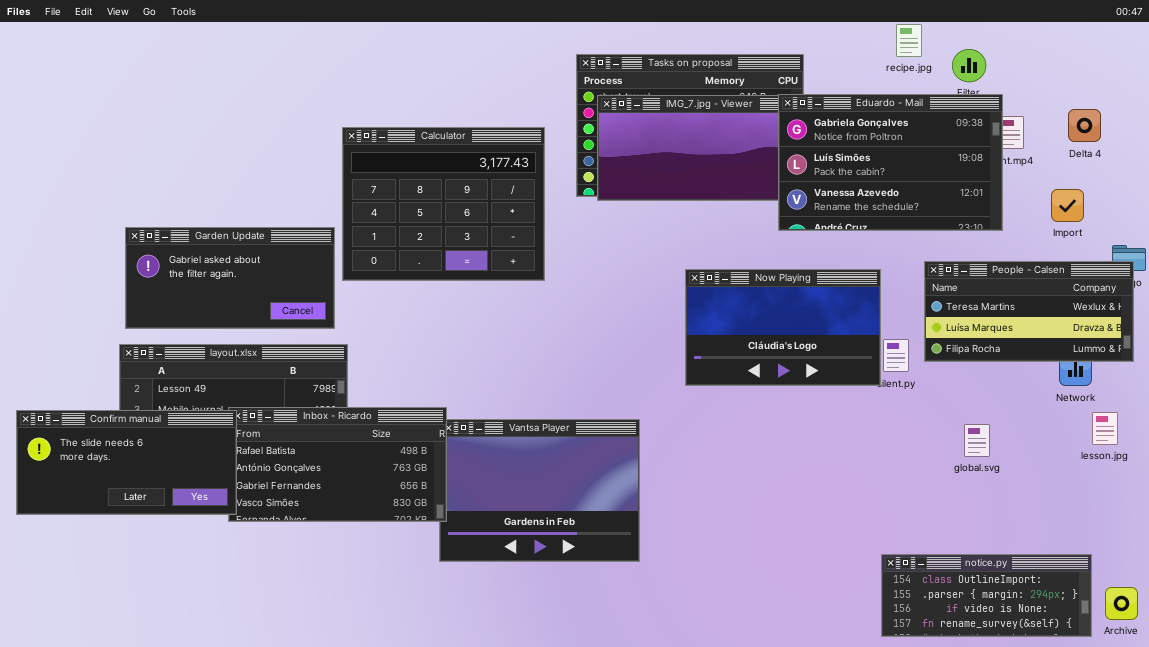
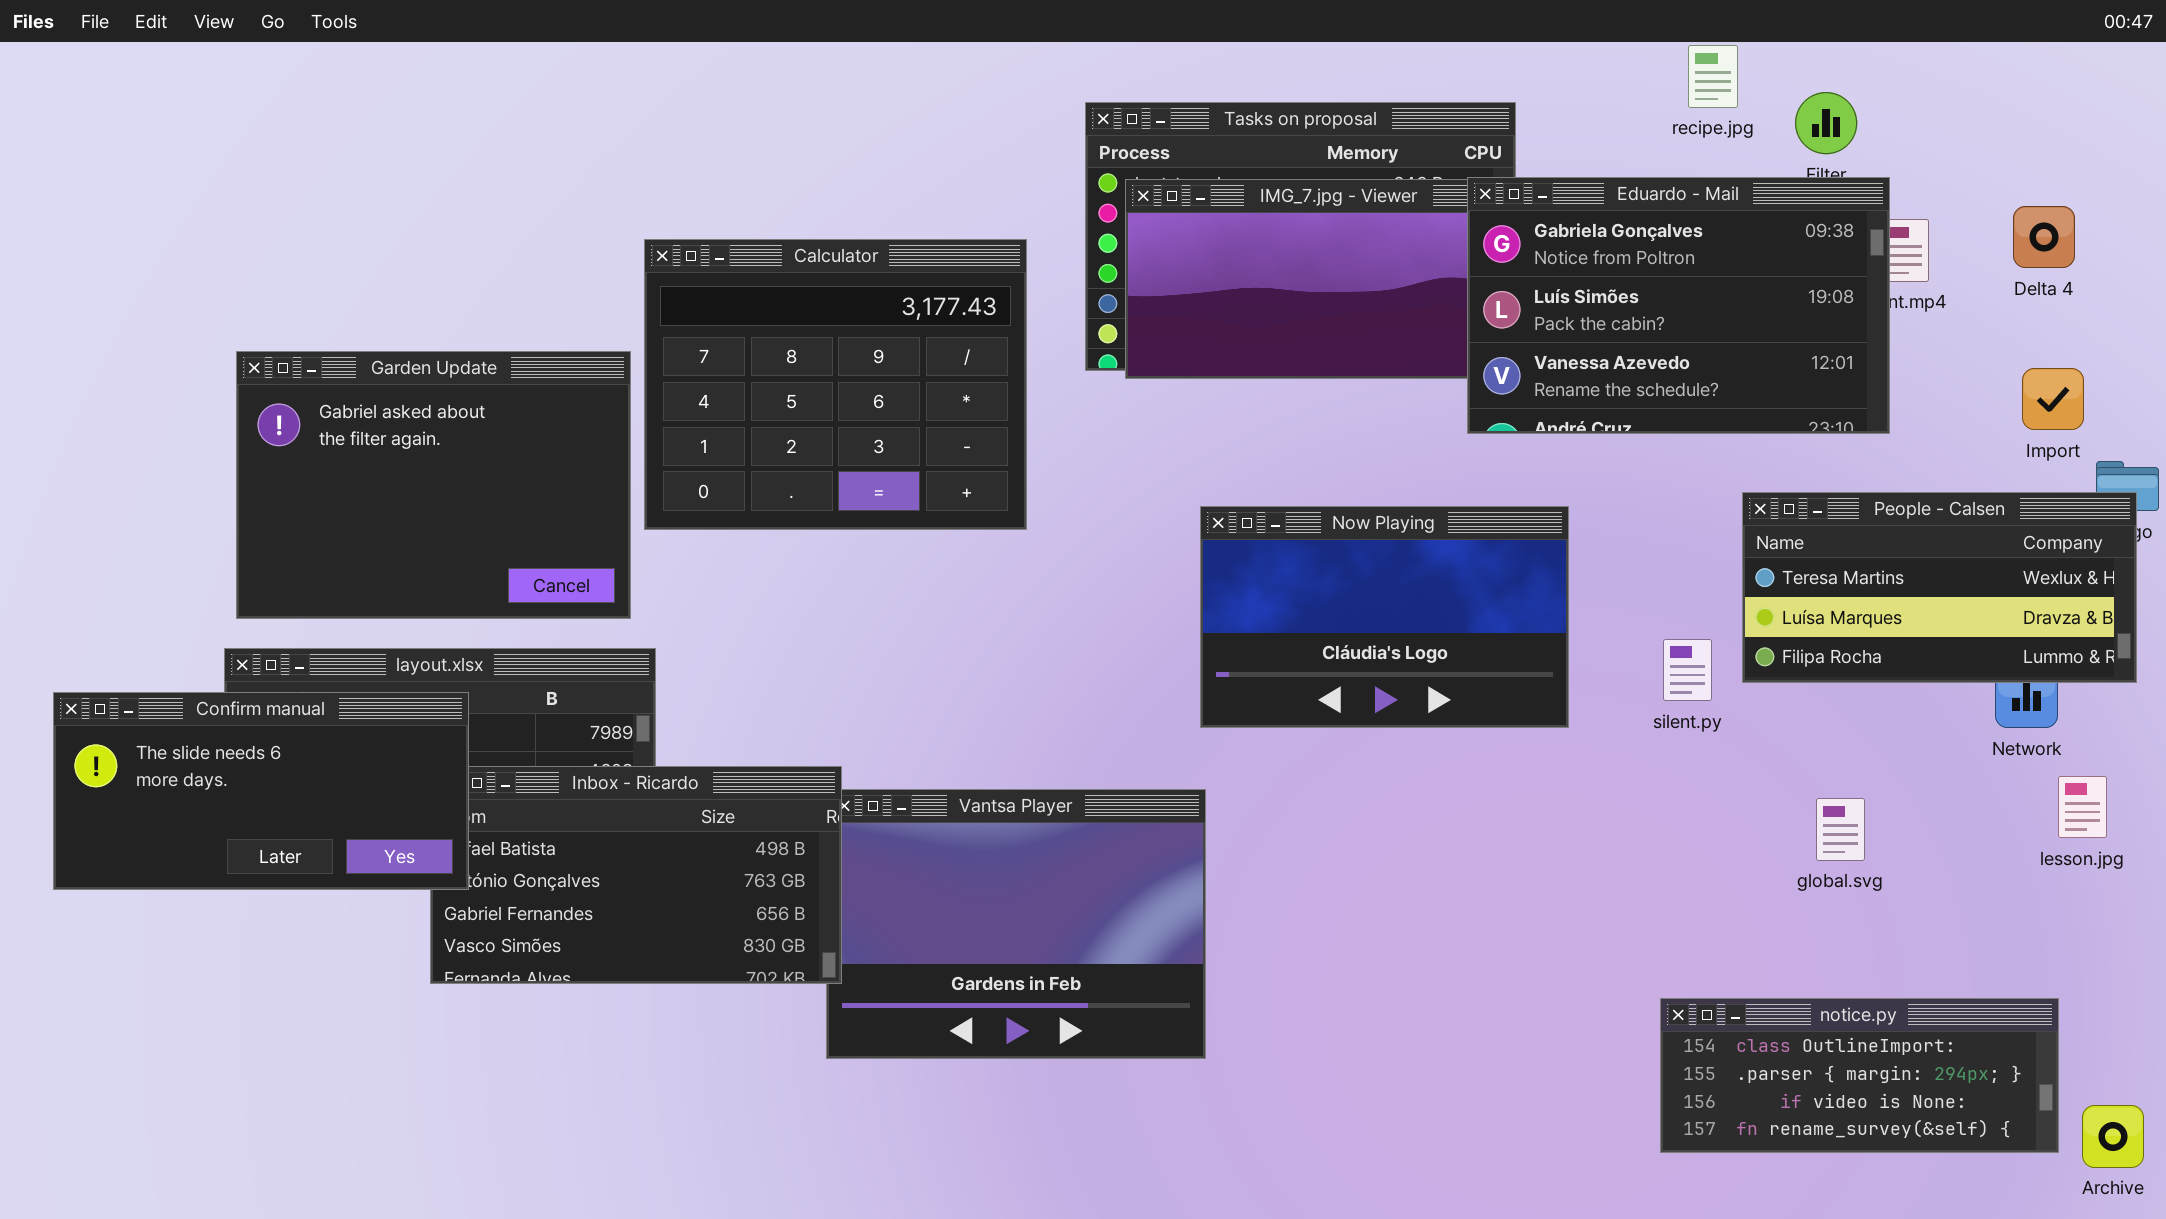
Import: [1051,189,1084,222] -> [2022,368,2084,430], moved
Garden Update: [125,227,335,329] -> [236,351,631,619], resized
Now Playing: [685,269,881,386] -> [1200,506,1569,728], moved
Confirm manual: [16,410,237,515] -> [53,692,469,890], moved
notice.py: [881,554,1092,637] -> [1660,998,2059,1153], moved

